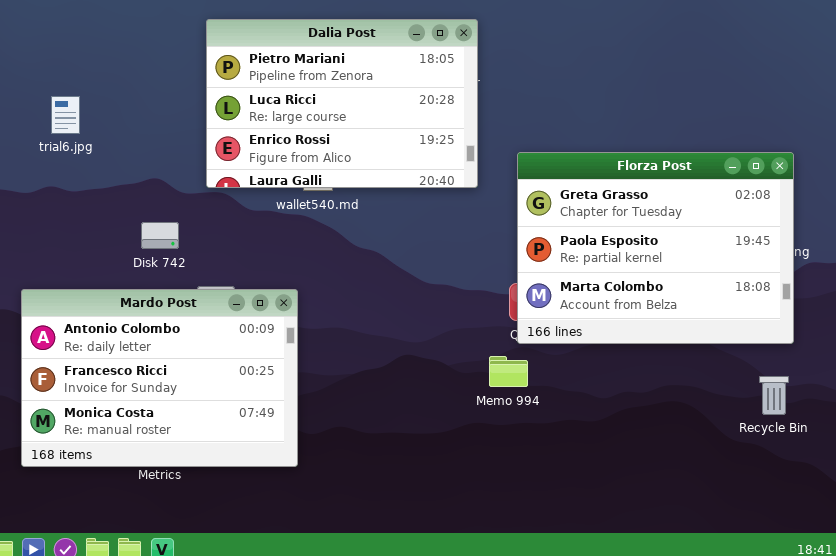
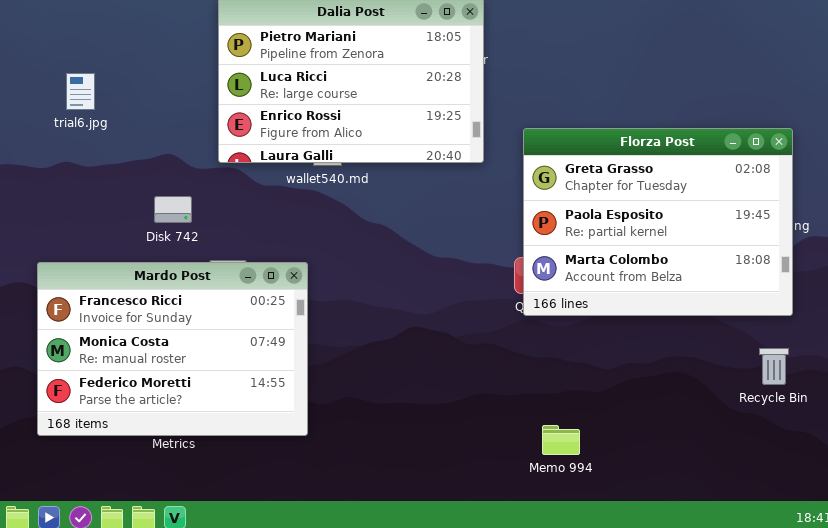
Mardo Post: [21,289,298,467] -> [37,262,308,436], scrolled down 1 row
Memo 994: [489,356,528,387] -> [542,425,580,455], moved

